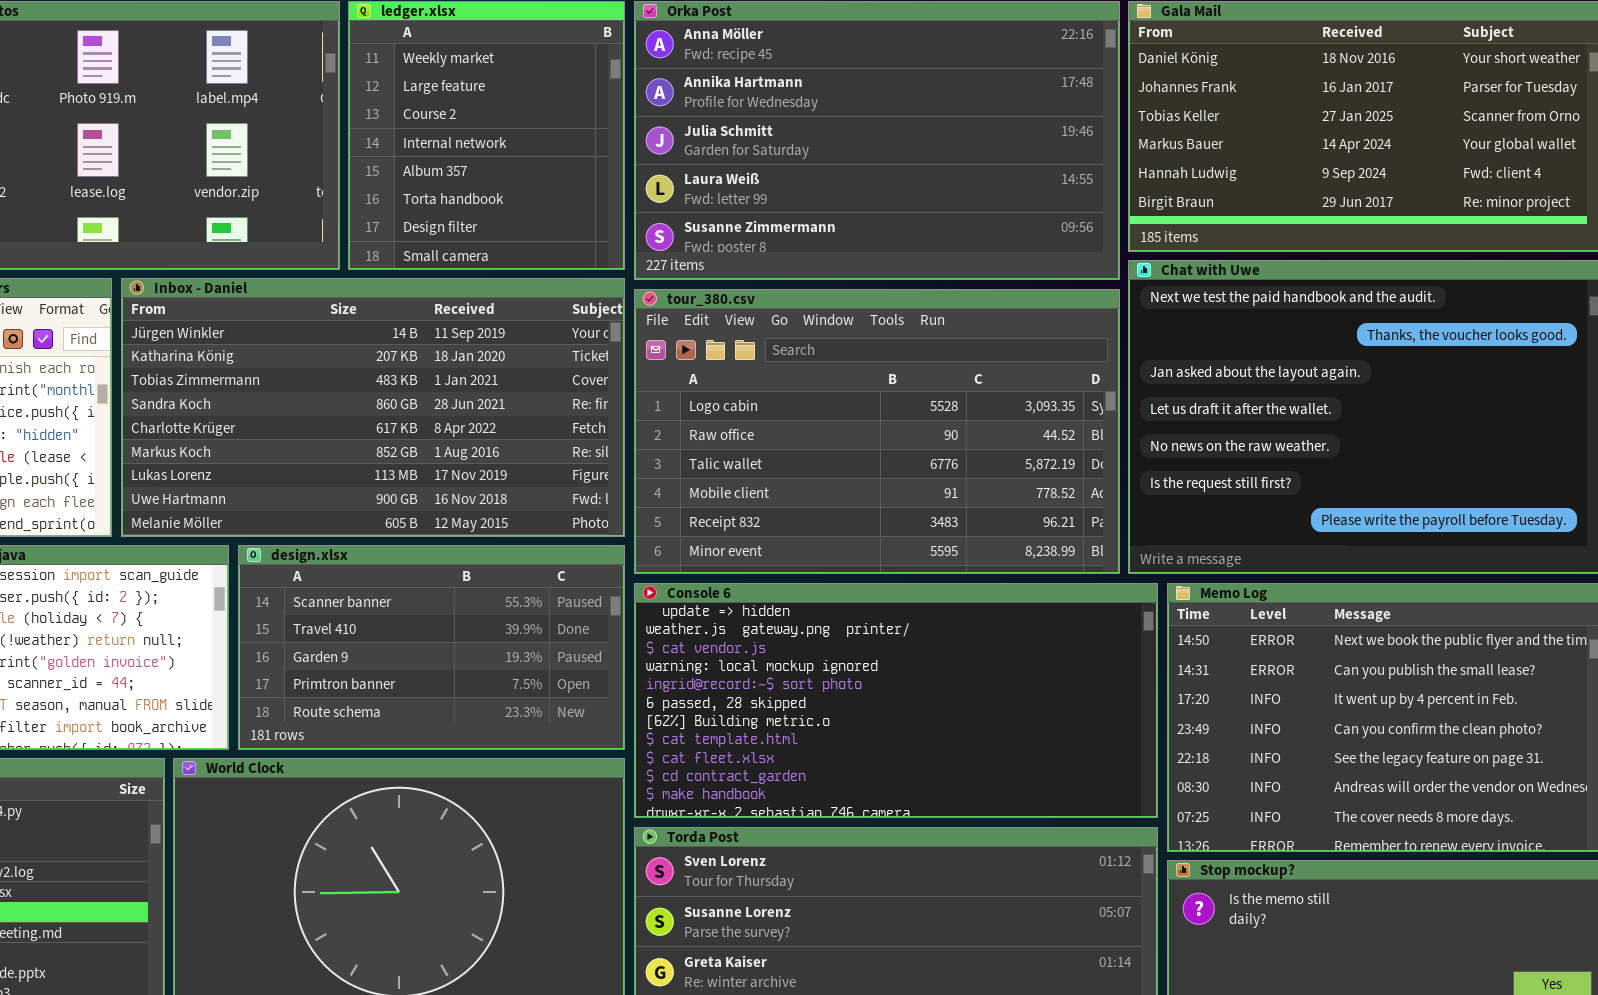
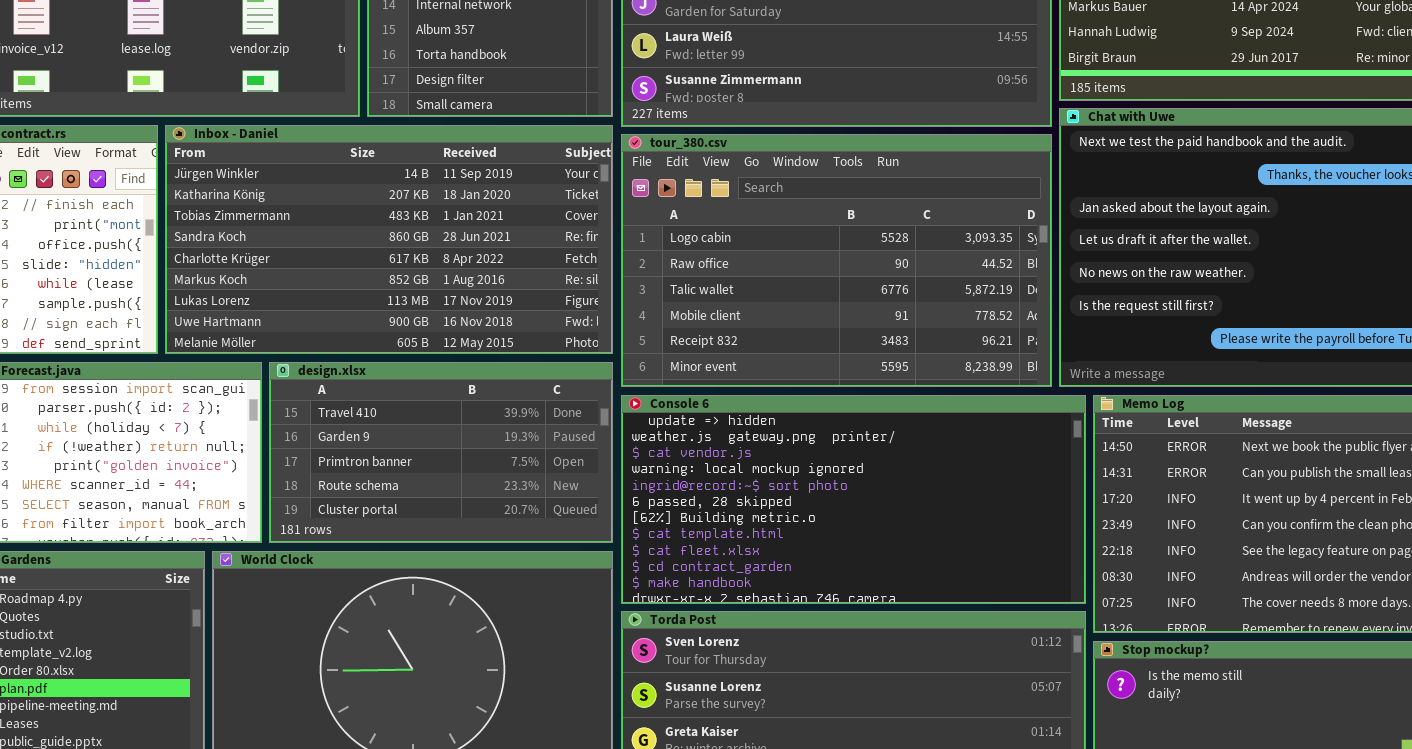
design.xlsx: [238,545,625,750] -> [269,362,613,543], scrolled down 1 row

